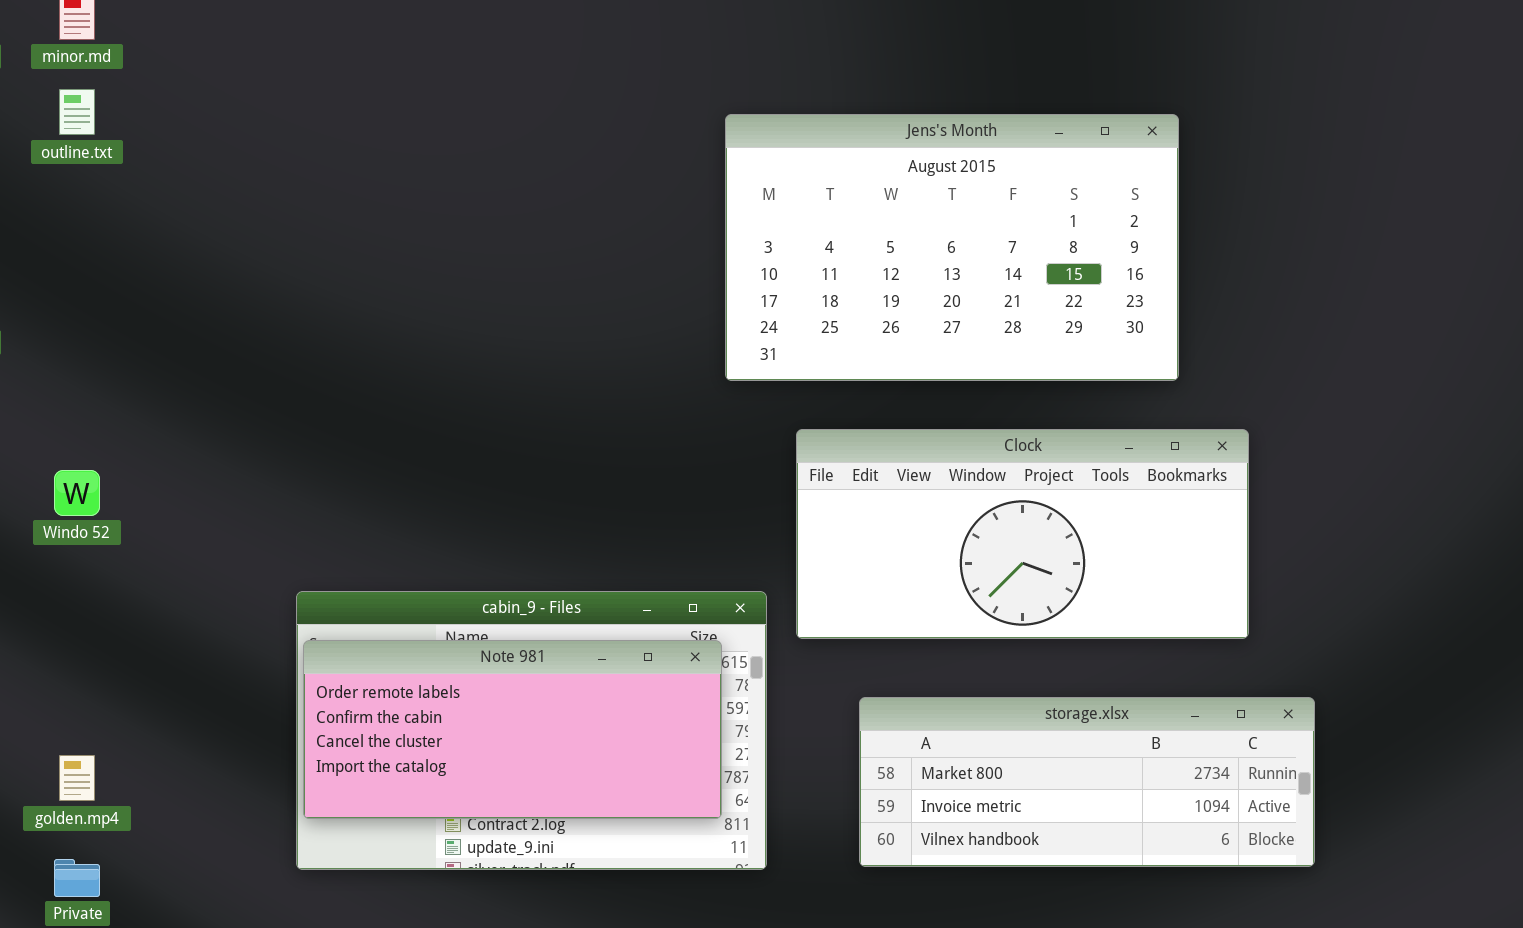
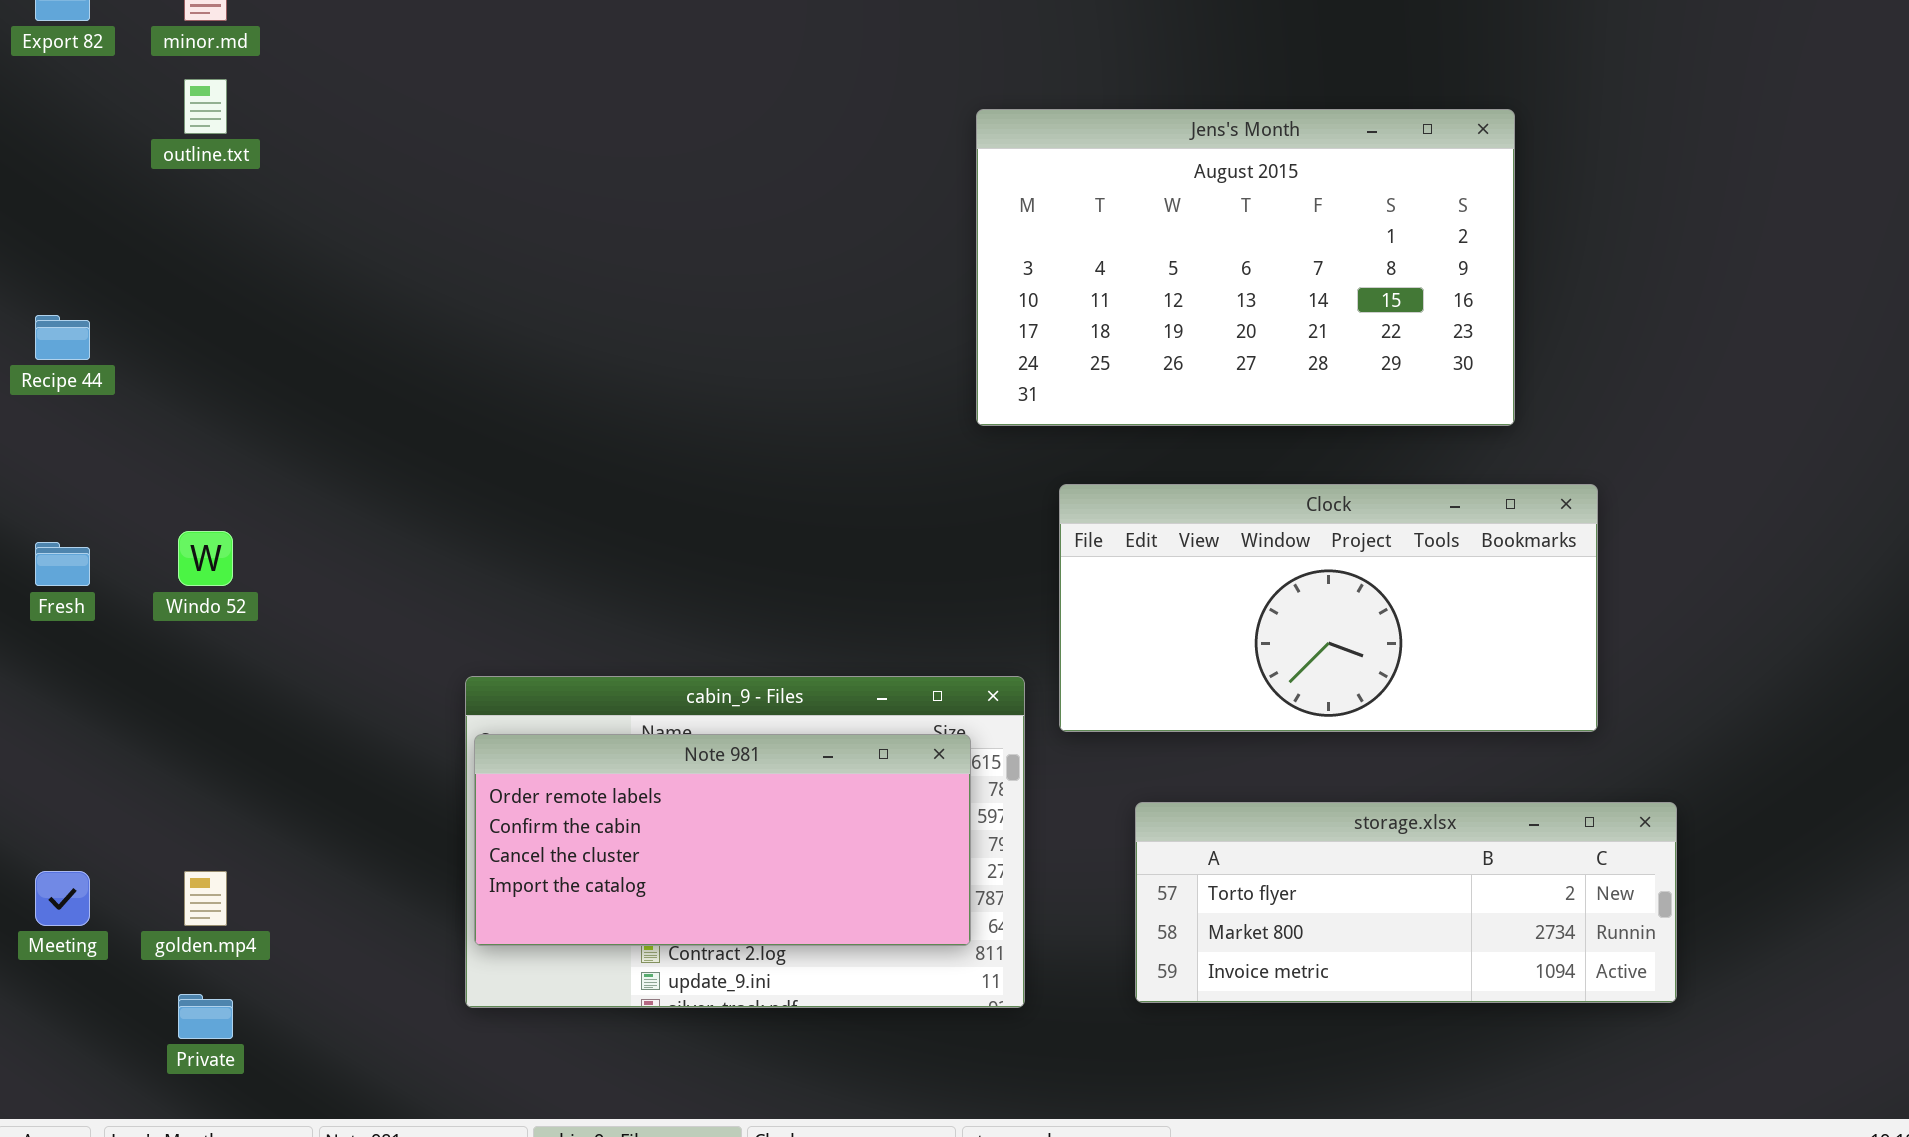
storage.xlsx: [859,697,1315,867] -> [1135,802,1677,1003], scrolled up 1 row

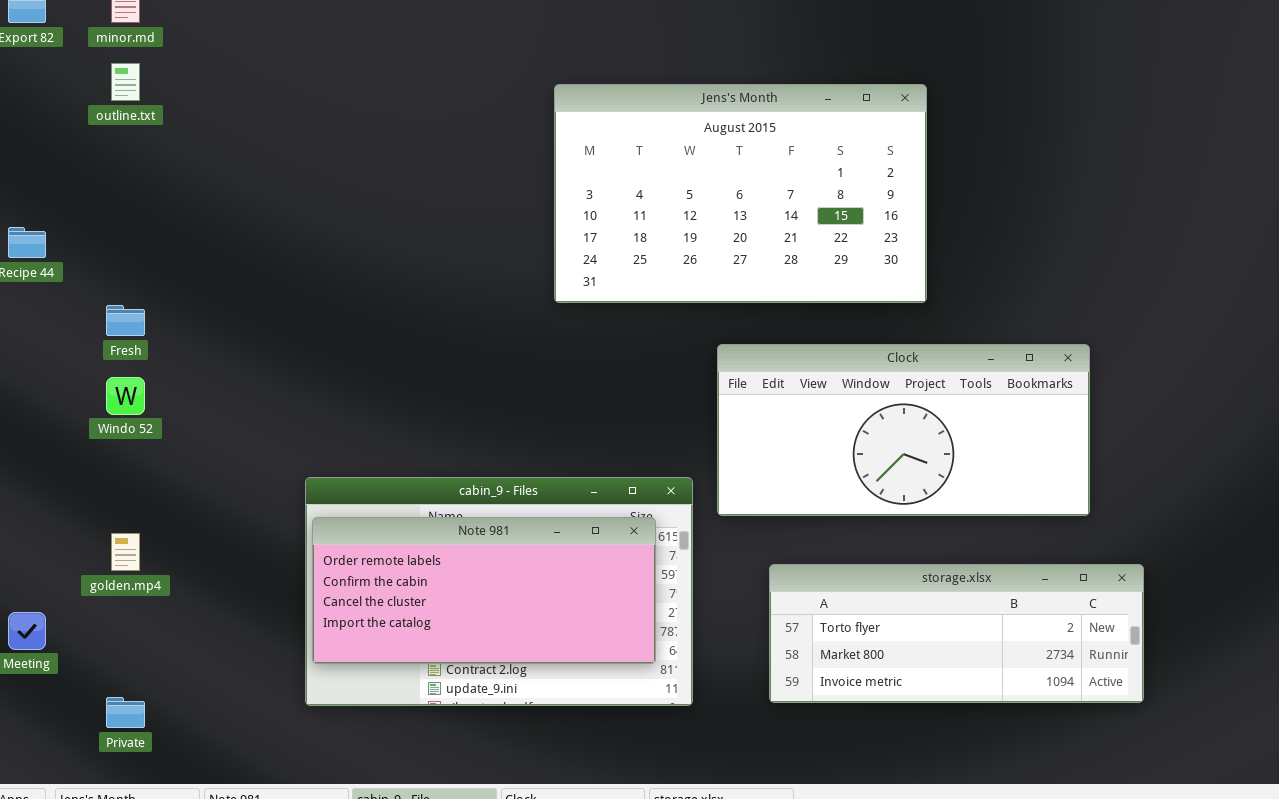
Jens's Month: [976,109,1515,426] -> [554,84,927,303], moved
Fresh: [35,542,90,586] -> [106,305,145,336], moved
golden.mp4: [184,871,227,926] -> [111,533,140,571], moved

